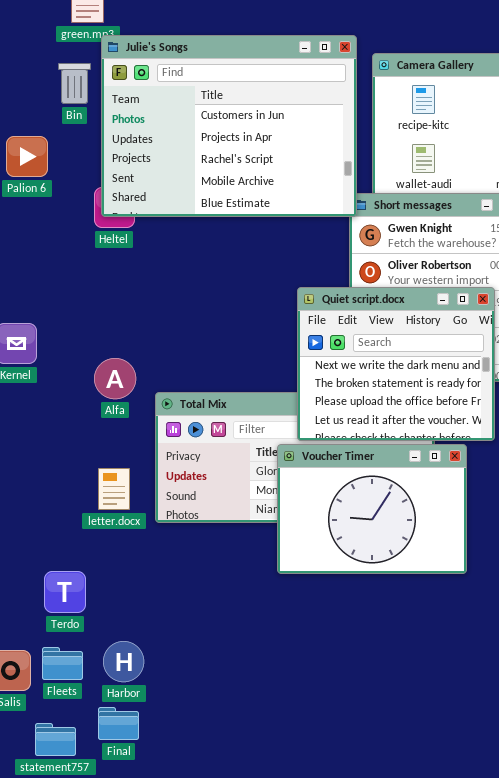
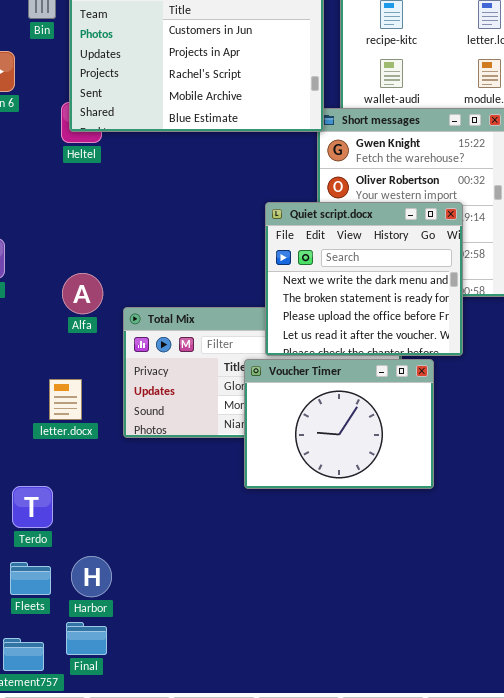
letter.docx: [98,468,130,510] -> [49,379,82,420], moved

